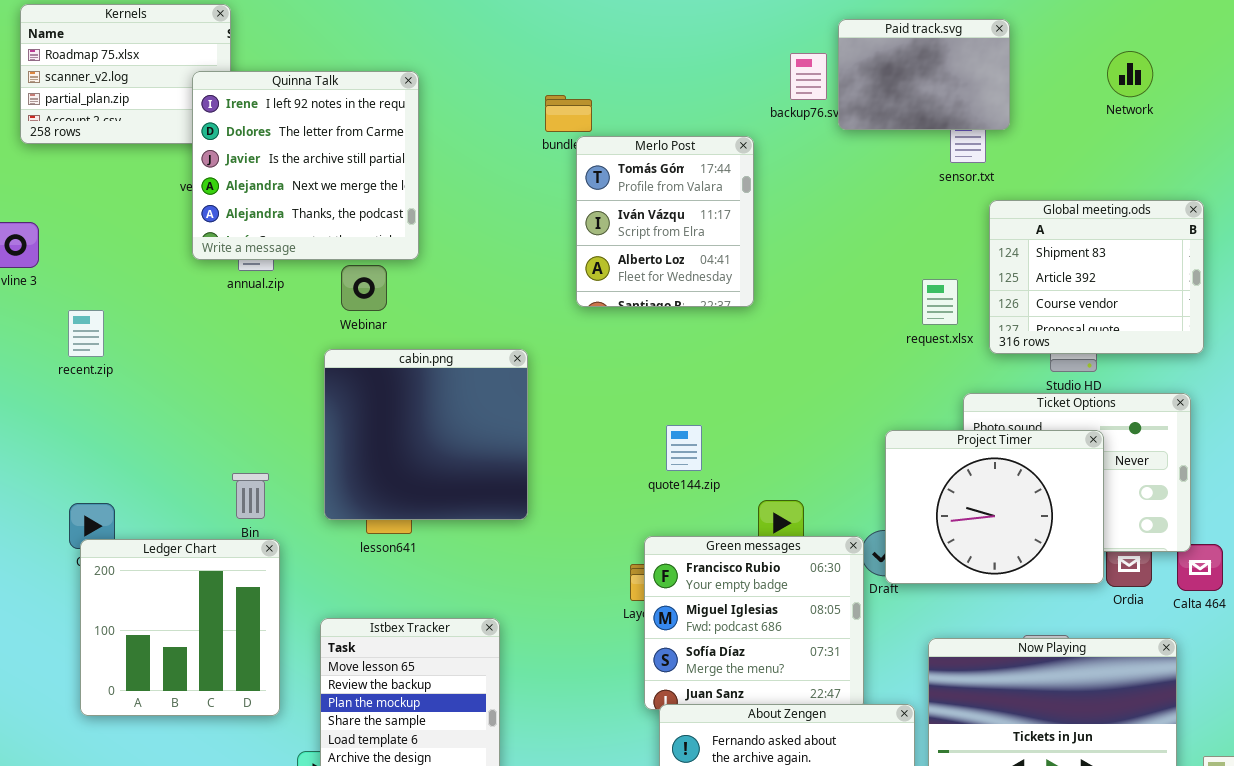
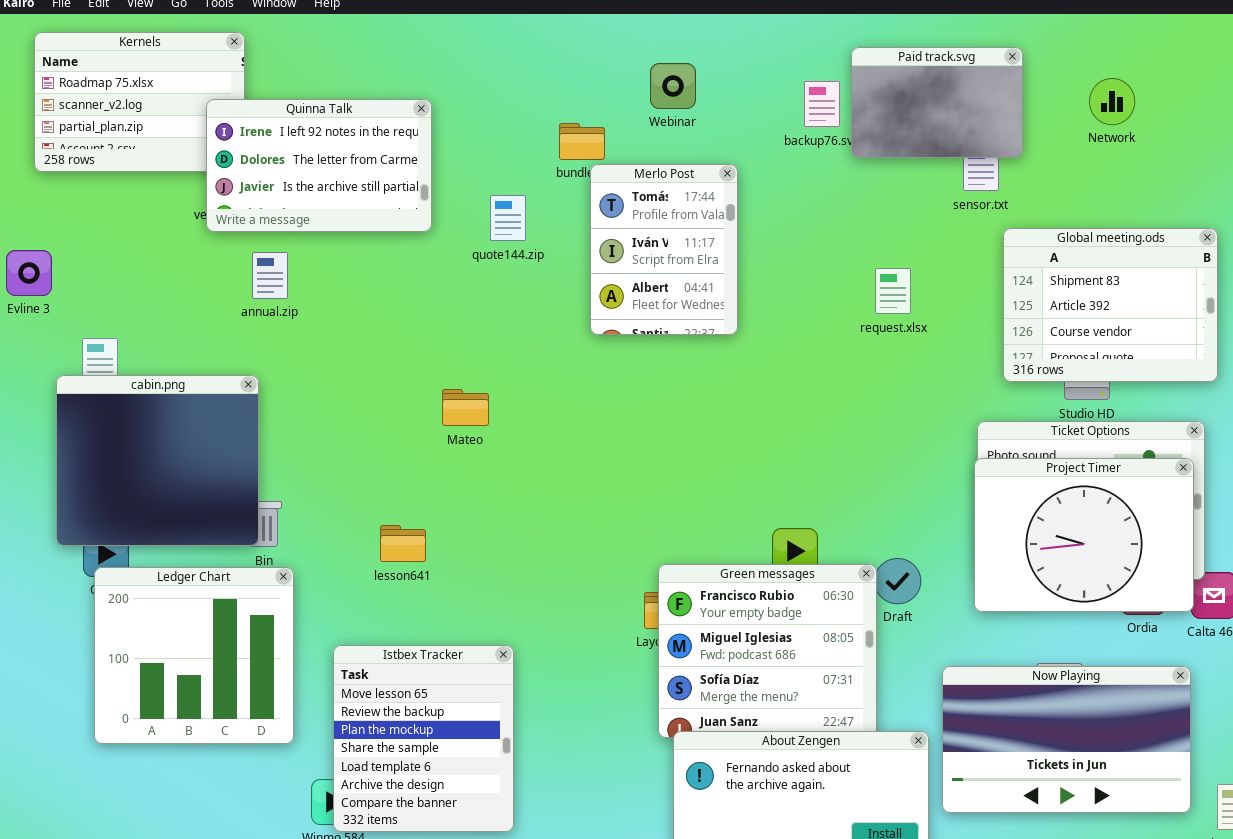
Network: [1107,51,1153,97] -> [1089,78,1135,125], moved
Quinna Talk: [192,71,419,260] -> [206,99,432,232], resized
Merlo Post: [576,136,754,307] -> [590,164,738,335], resized
Webinar: [341,265,387,311] -> [650,63,696,109], moved
request.xlsx: [922,279,958,325] -> [875,268,911,314], moved
cabin.png: [324,349,528,520] -> [56,375,259,546], moved
quote144.zip: [666,425,702,471] -> [490,195,526,241], moved
Project Timer: [885,430,1104,584] -> [974,458,1194,612], moved

